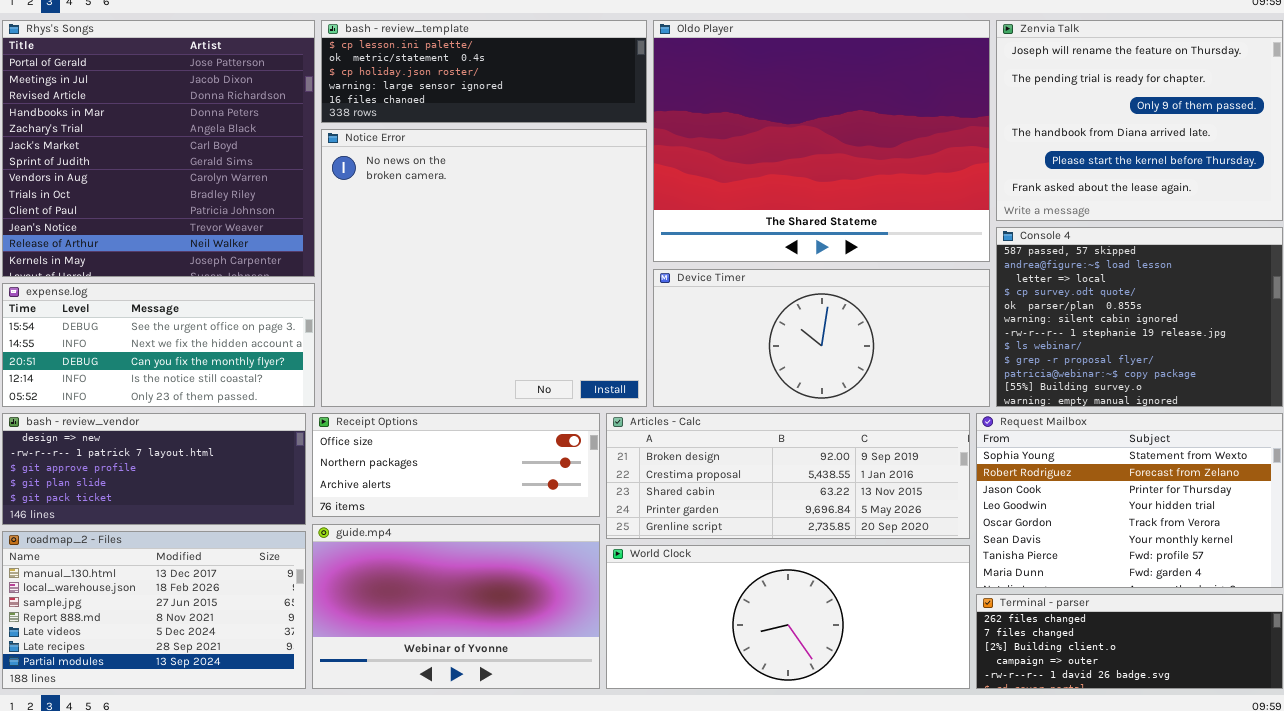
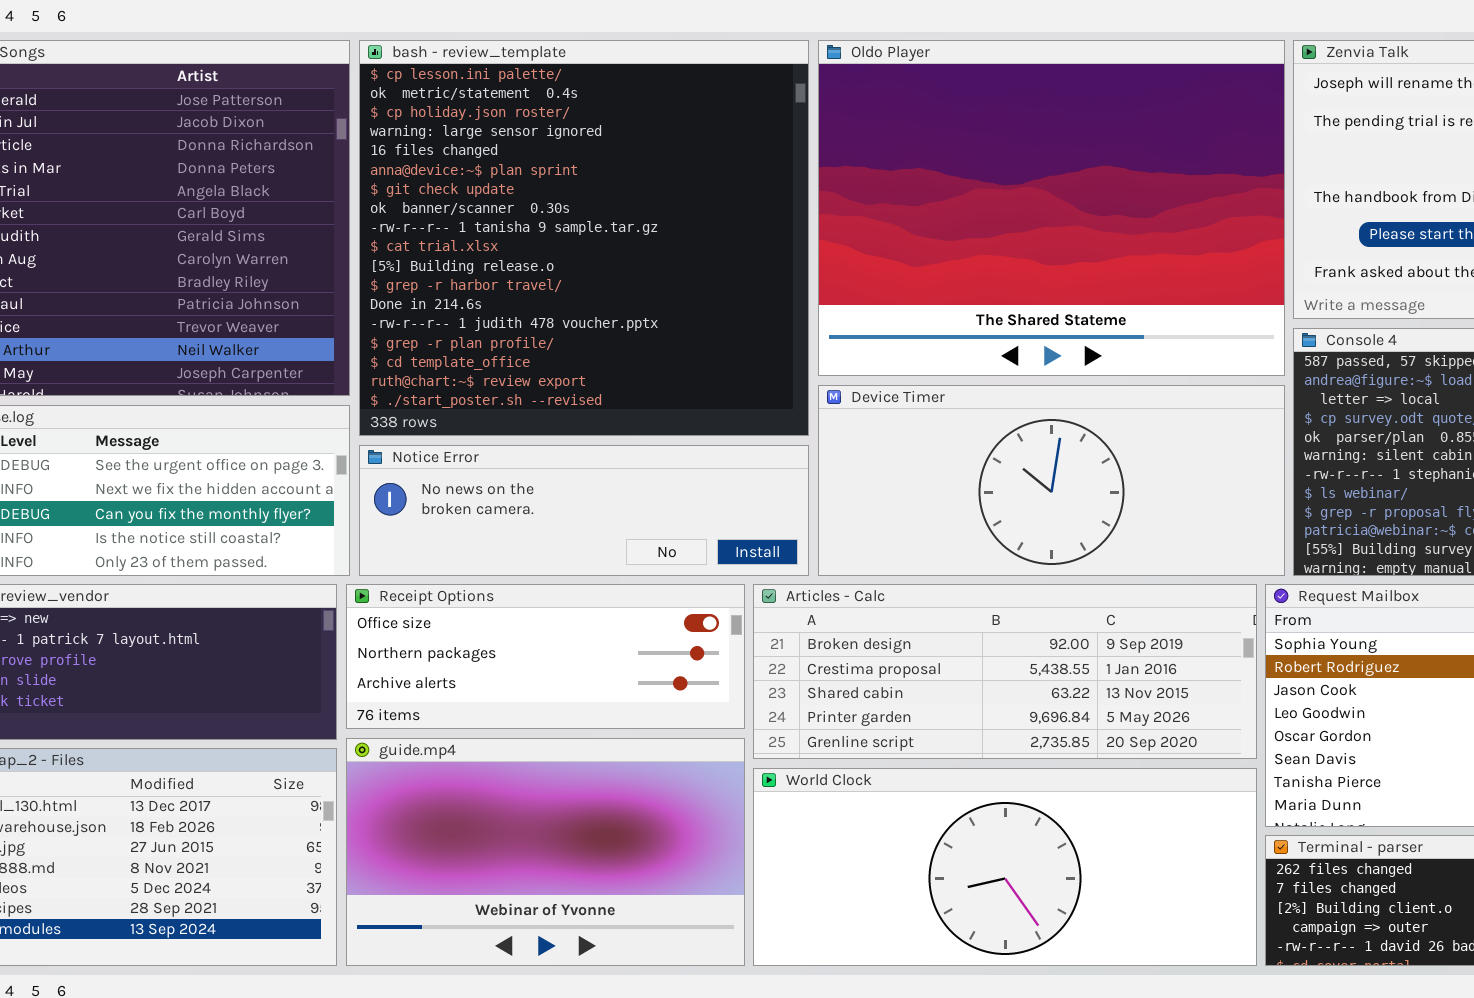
bash - review_template: [321,20,647,123] -> [359,40,809,436], resized
Notice Error: [321,129,647,407] -> [359,445,809,576], resized

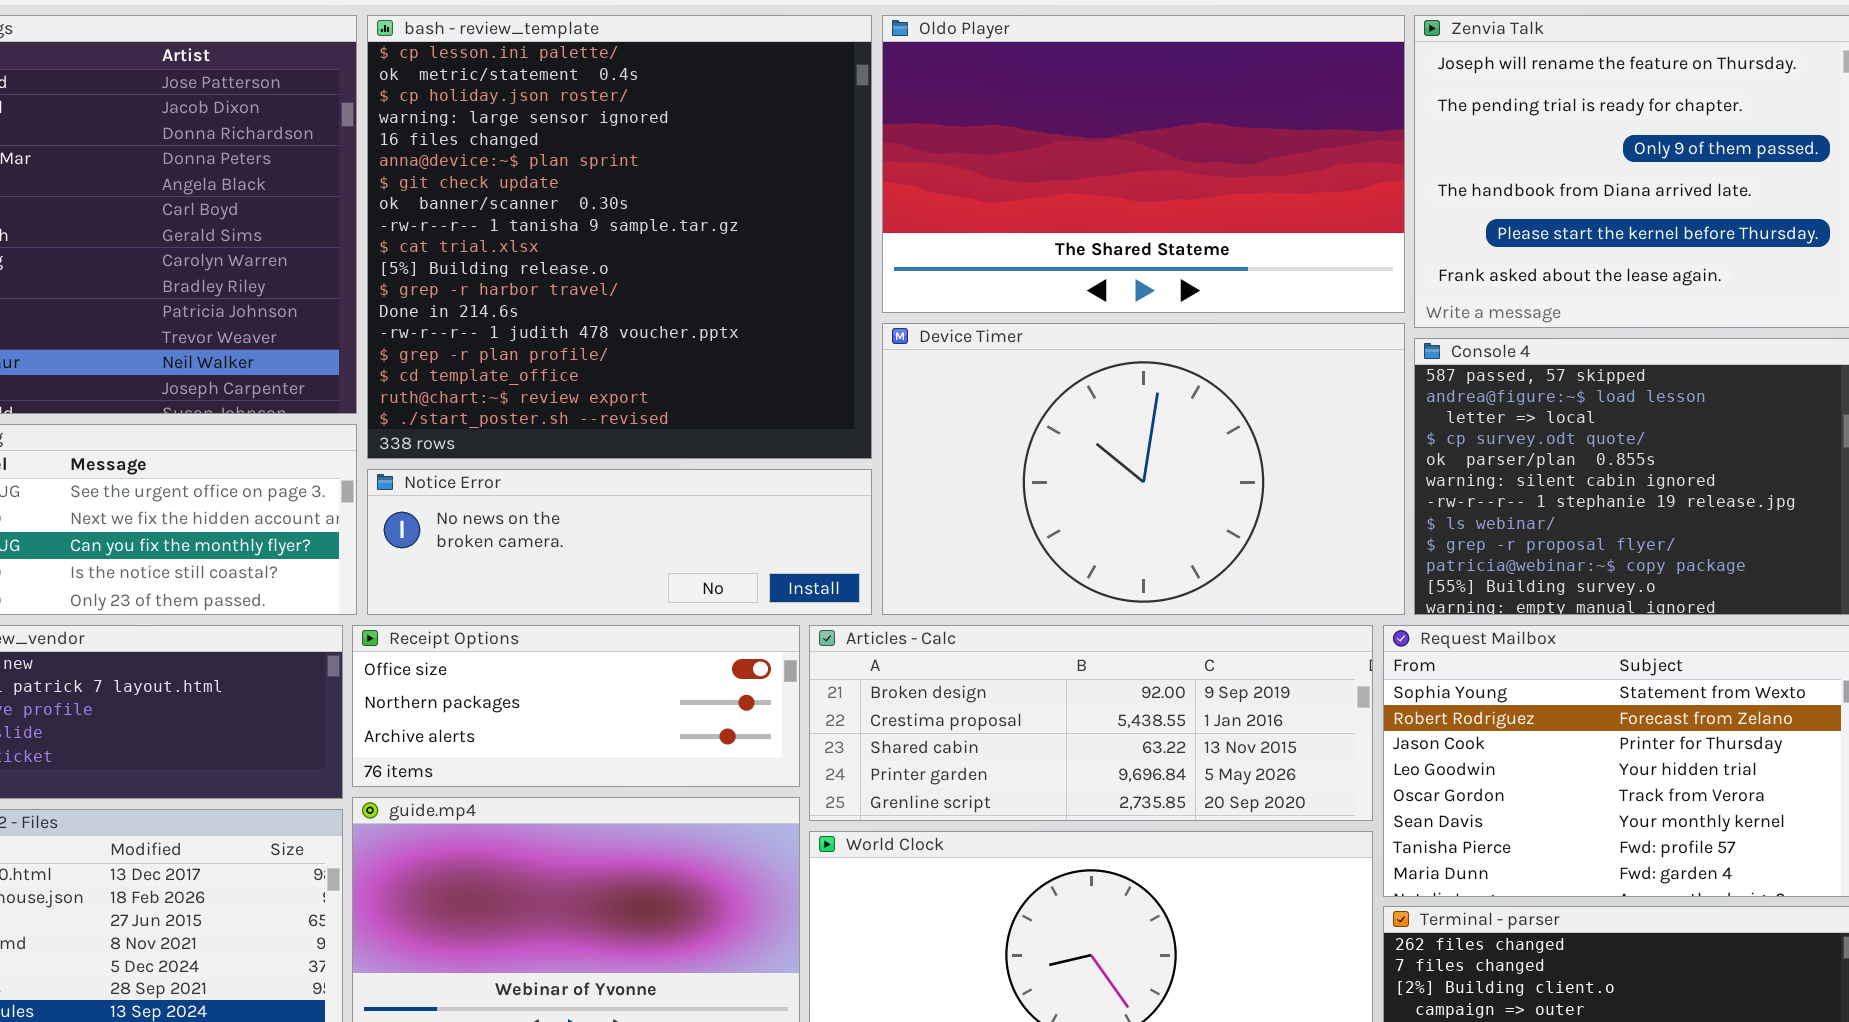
Oldo Player: [818,40,1285,376] -> [882,15,1405,313], resized
Device Timer: [818,385,1285,576] -> [882,323,1405,615], resized

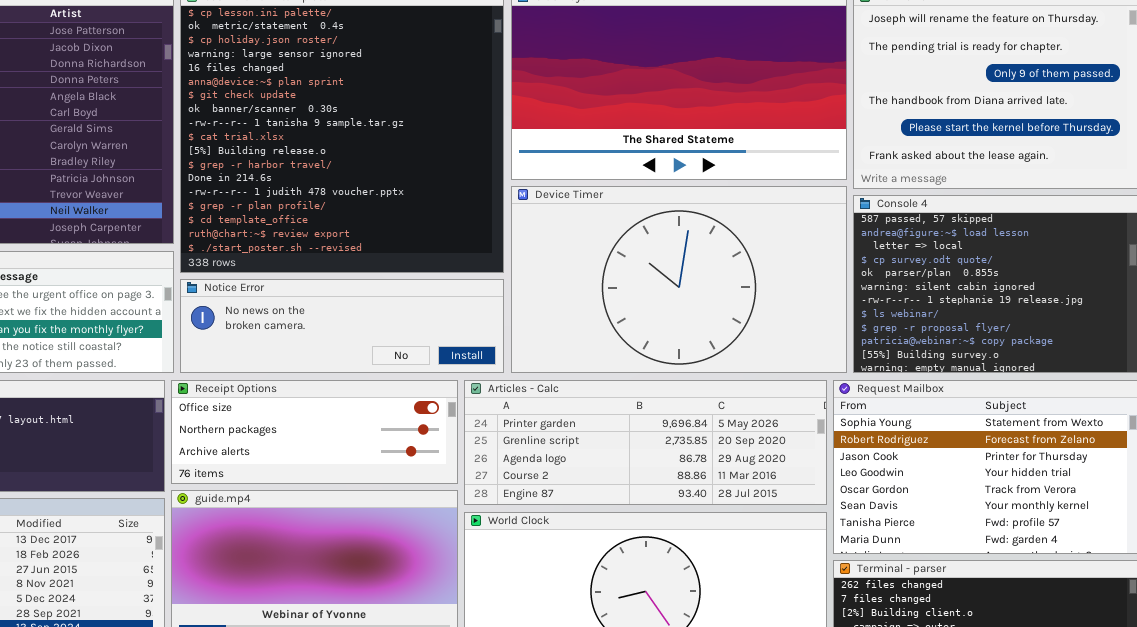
Articles - Calc: [809,625,1373,821] -> [464,380,827,505], scrolled down 3 rows

